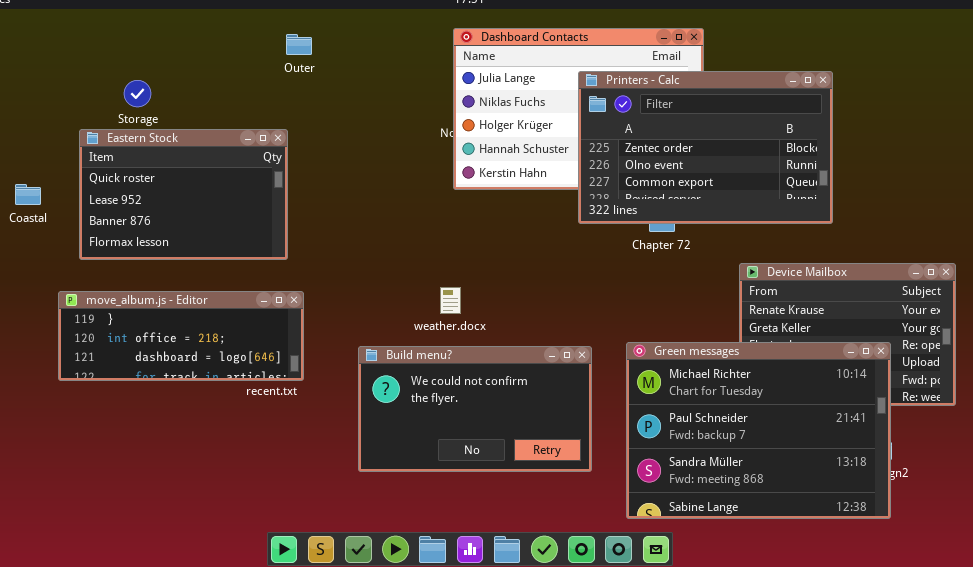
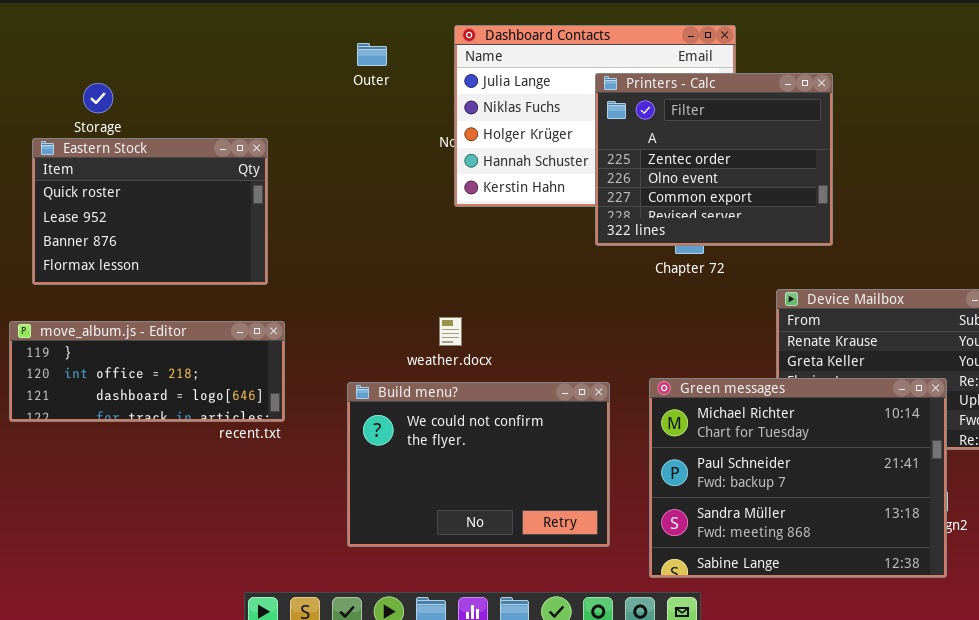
Outer: [286,34,312,55] -> [357,43,387,66], moved
Printers - Calc: [578,71,833,224] -> [595,73,833,246], resized
Build menu?: [358,346,592,472] -> [347,382,610,547], resized

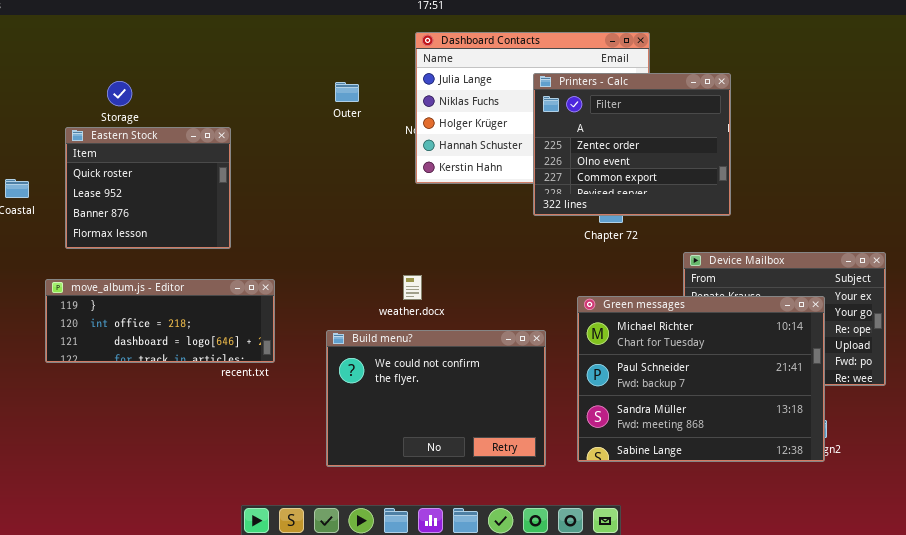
Outer: [357,43,387,66] -> [335,82,359,102], moved
Eastern Stock: [32,138,268,285] -> [65,127,231,249], resized
Green messages: [649,378,947,578] -> [577,296,825,462], moved

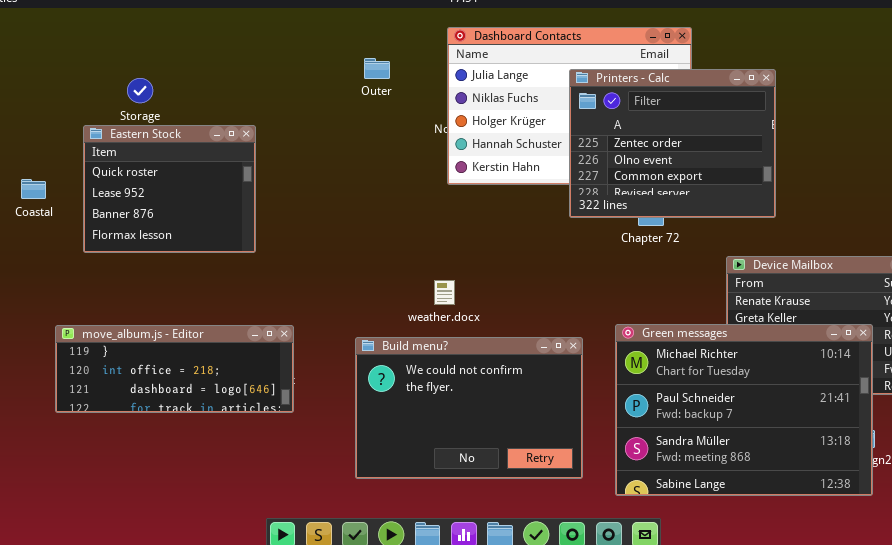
Outer: [335,82,359,102] -> [364,58,390,79], moved
move_album.js - Editor: [45,279,275,363] -> [55,325,294,413], moved
Green messages: [577,296,825,462] -> [615,324,873,496], moved

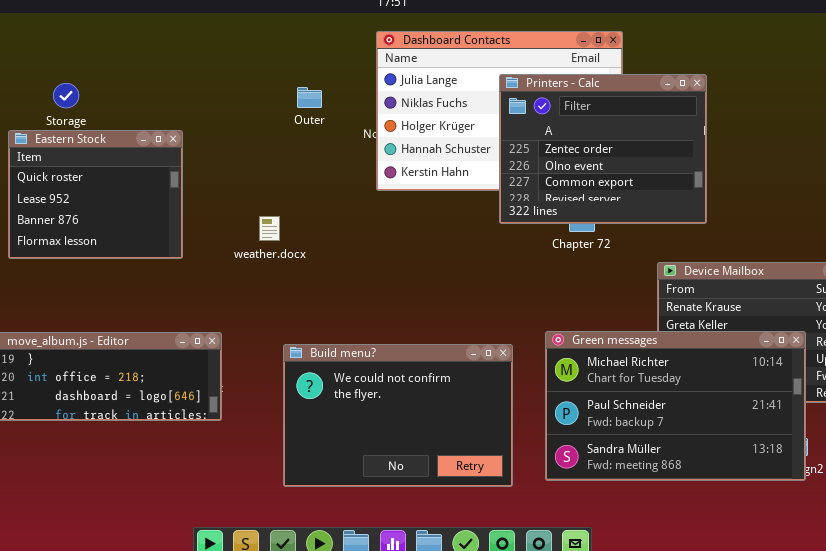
Outer: [364,58,390,79] -> [297,87,322,108], moved
weather.docx: [434,280,455,305] -> [259,216,280,241], moved
Green messages: [615,324,873,496] -> [545,331,806,481], resized

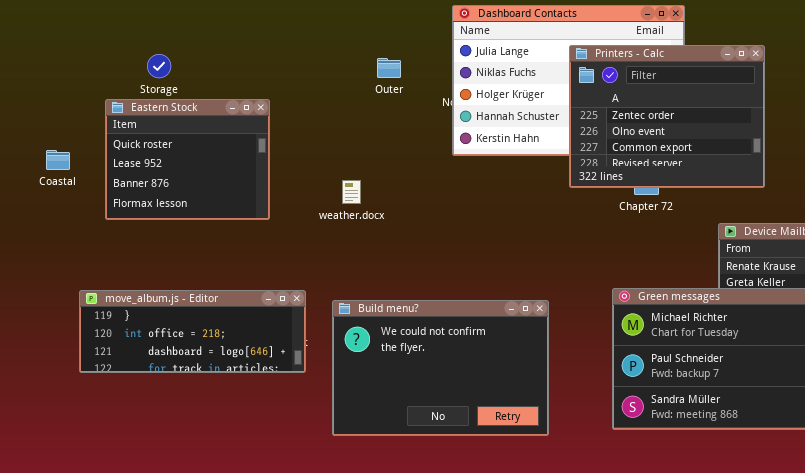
Build menu?: [283,344,513,487] -> [332,300,549,436], moved

